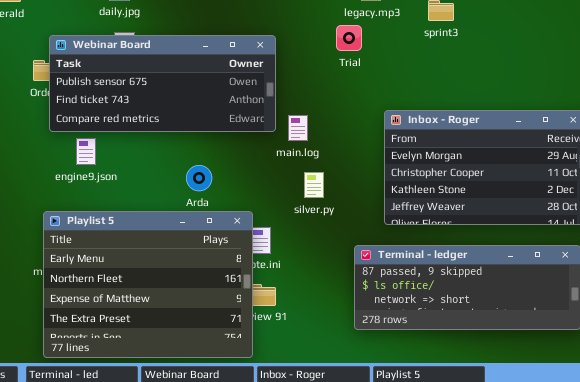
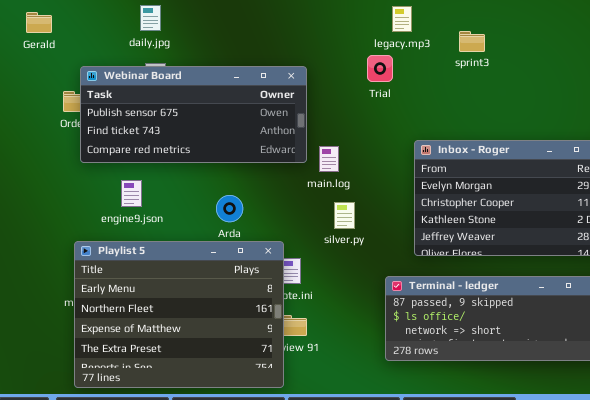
engine9.json: [76,138,96,165] -> [121,180,142,207], moved

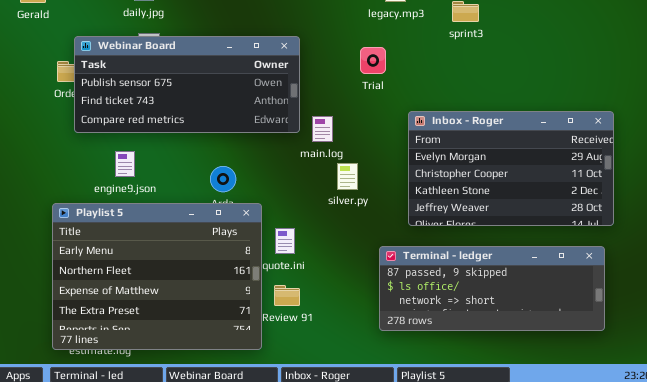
Trial: [367,55,393,82] -> [360,47,386,74], moved
silver.py: [334,202,355,229] -> [337,163,358,190], moved
Playlist 5: [74,241,284,388] -> [52,203,262,350], moved

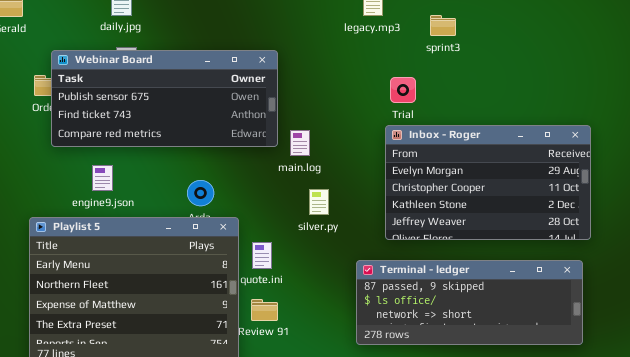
Trial: [360,47,386,74] -> [390,77,416,103], moved
silver.py: [337,163,358,190] -> [309,189,329,215], moved

